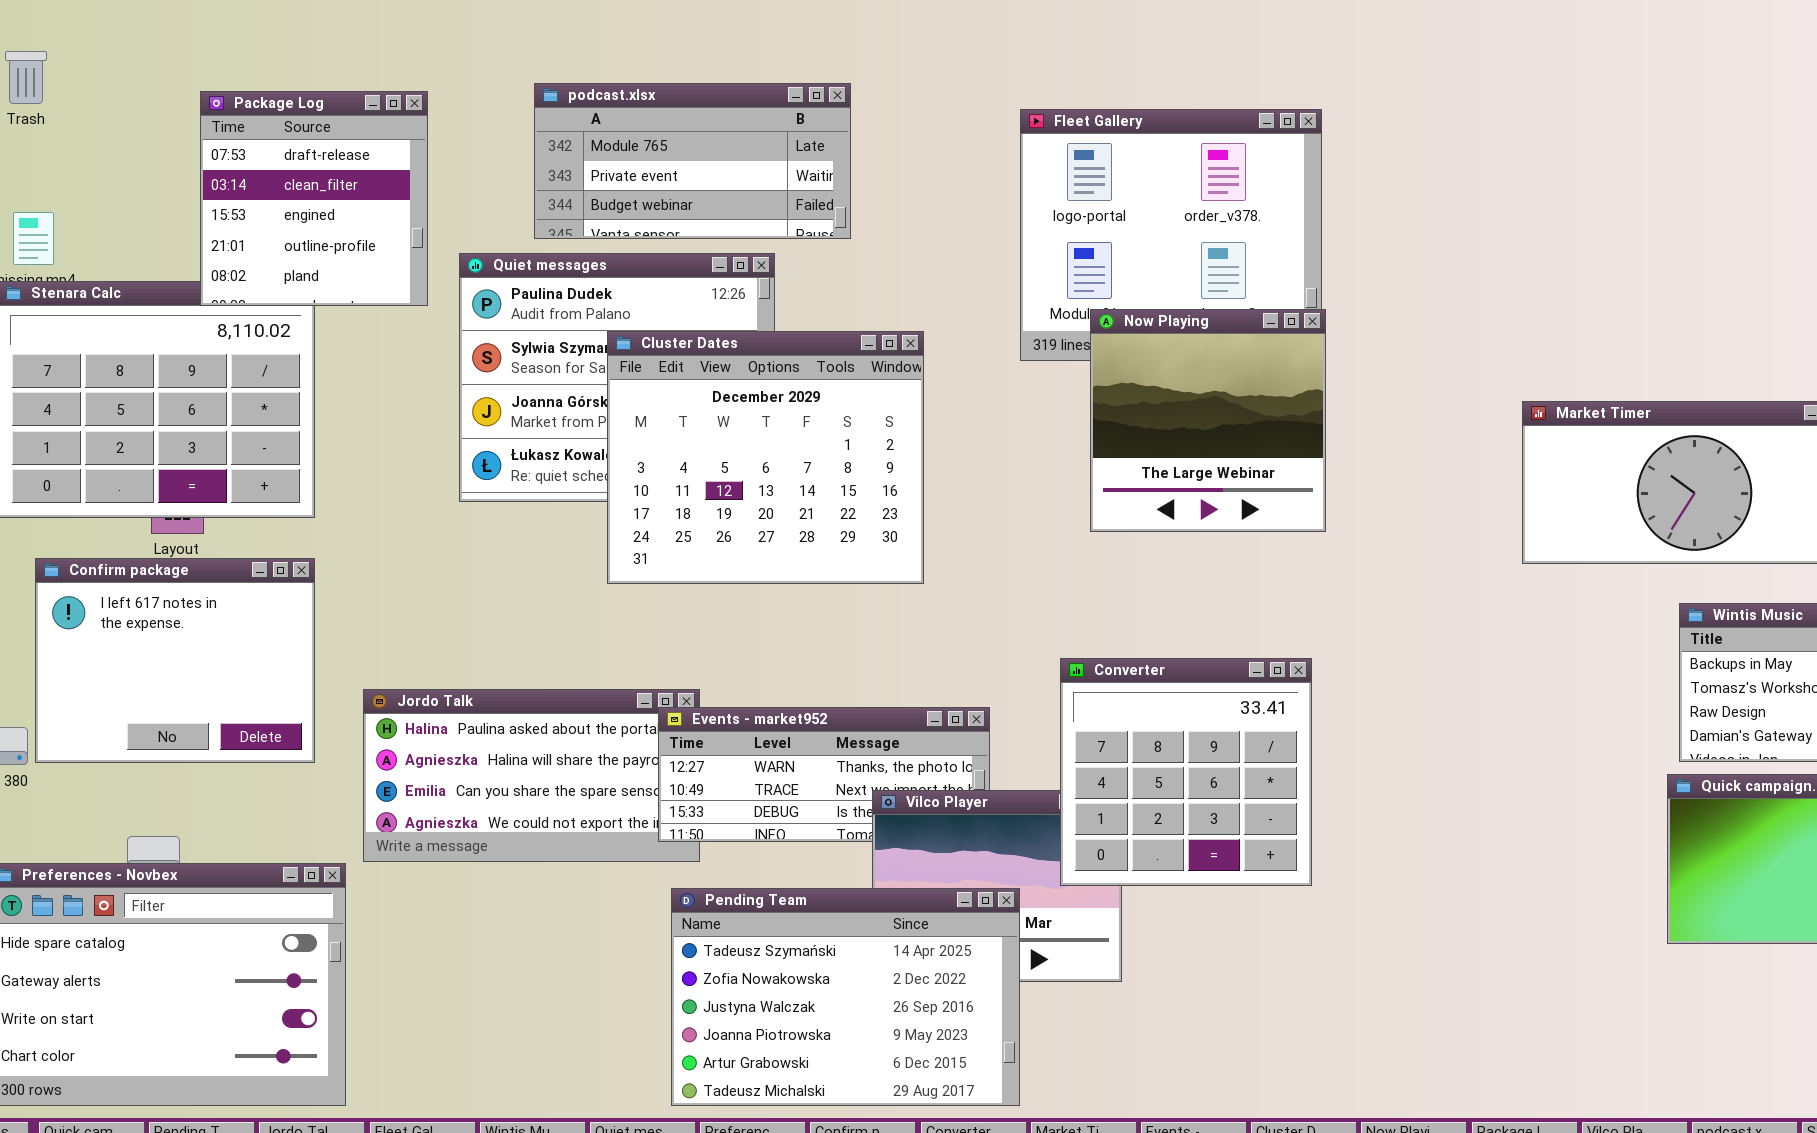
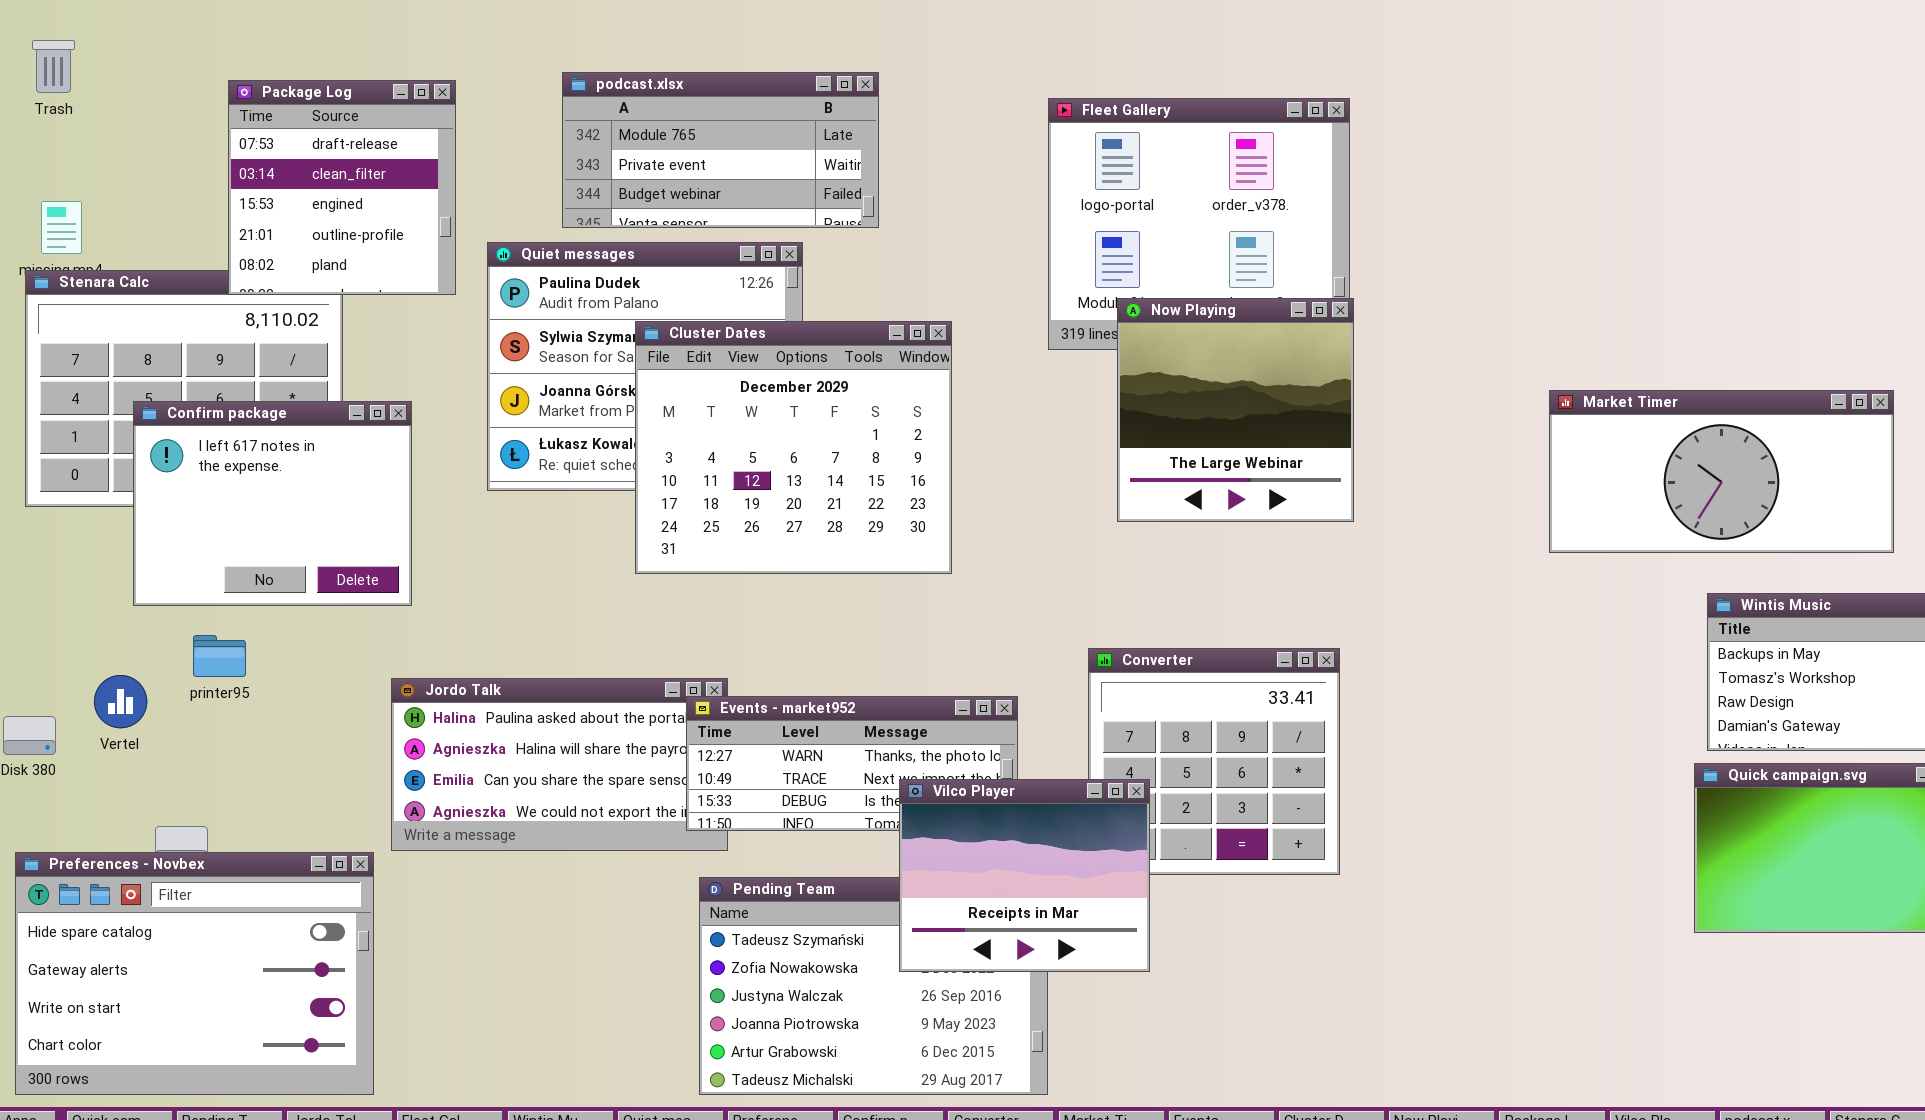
Confirm package: [35,558,315,763] -> [133,401,412,606], moved
Vilco Player: [872,790,1122,982] -> [899,779,1150,972], raised

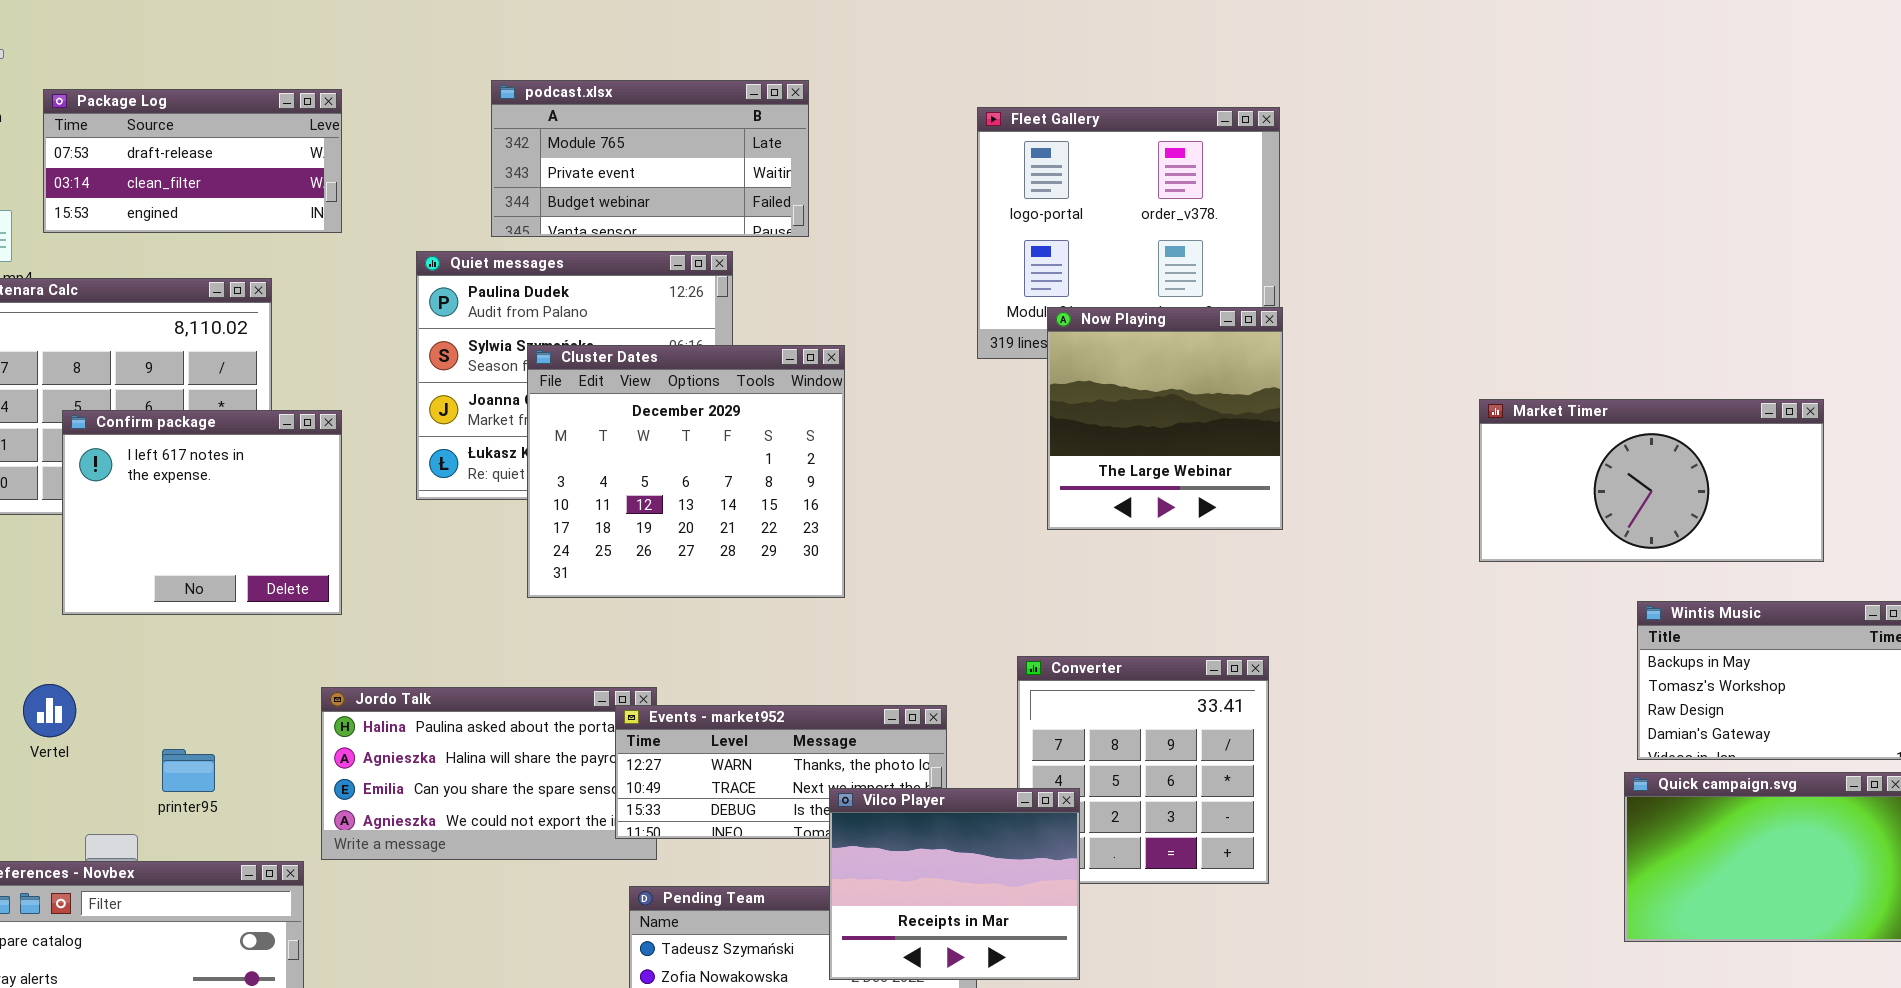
Package Log: [228,80,456,295] -> [43,89,342,233], moved, resized
Cluster Dates: [635,321,952,574] -> [527,345,845,598], moved
printer95: [193,635,246,677] -> [162,749,215,792], moved

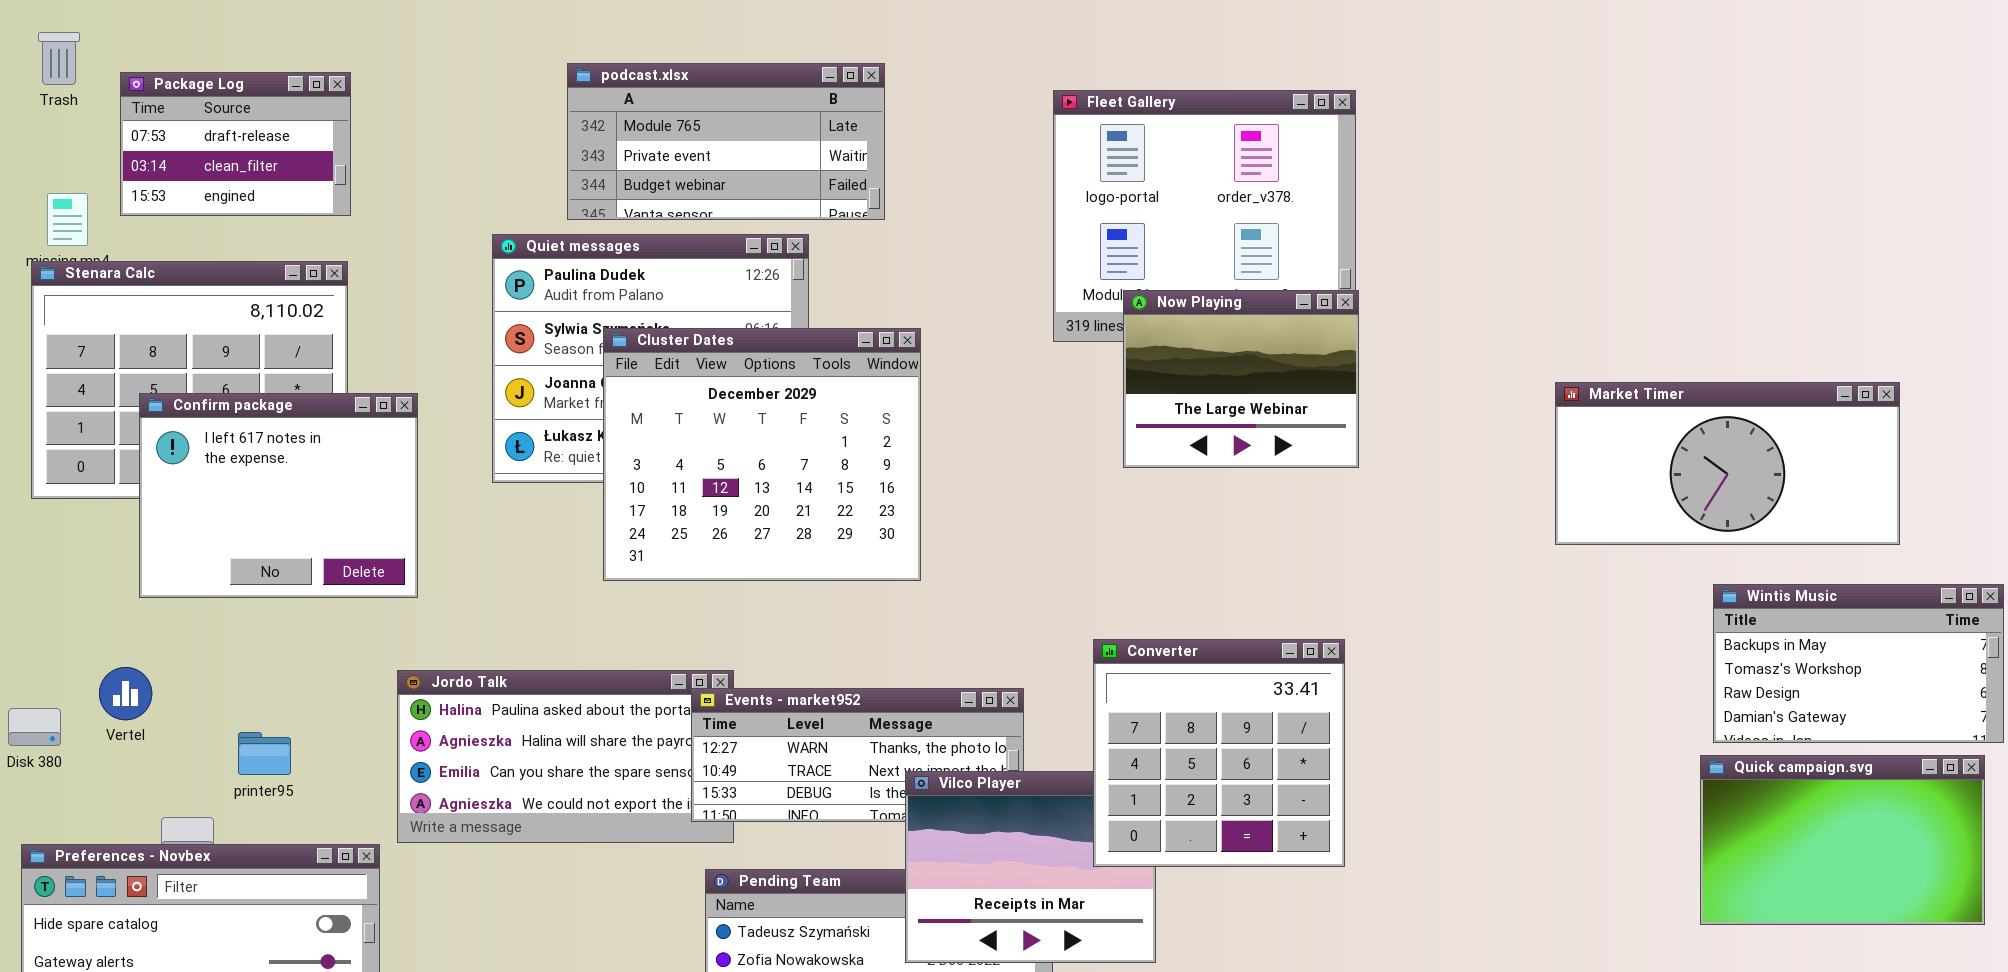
Package Log: [43,89,342,233] -> [120,72,351,216], resized
Now Playing: [1047,307,1283,530] -> [1123,290,1359,468], resized
Converter: [1017,656,1269,884] -> [1093,639,1345,867], raised

